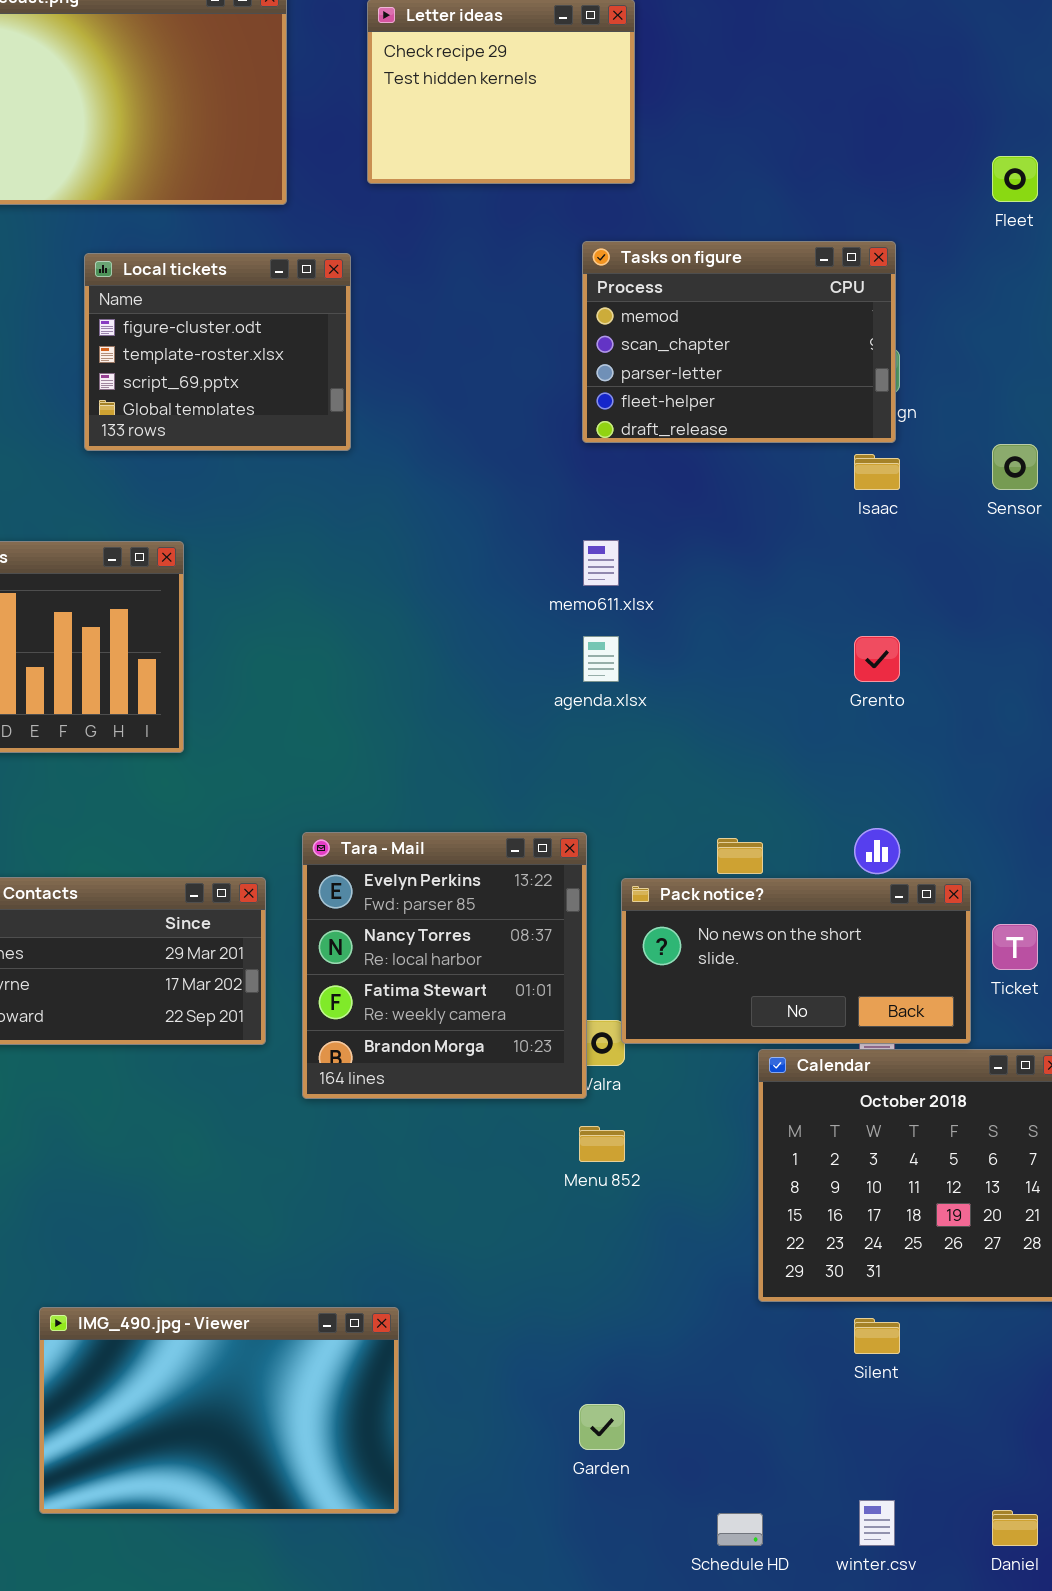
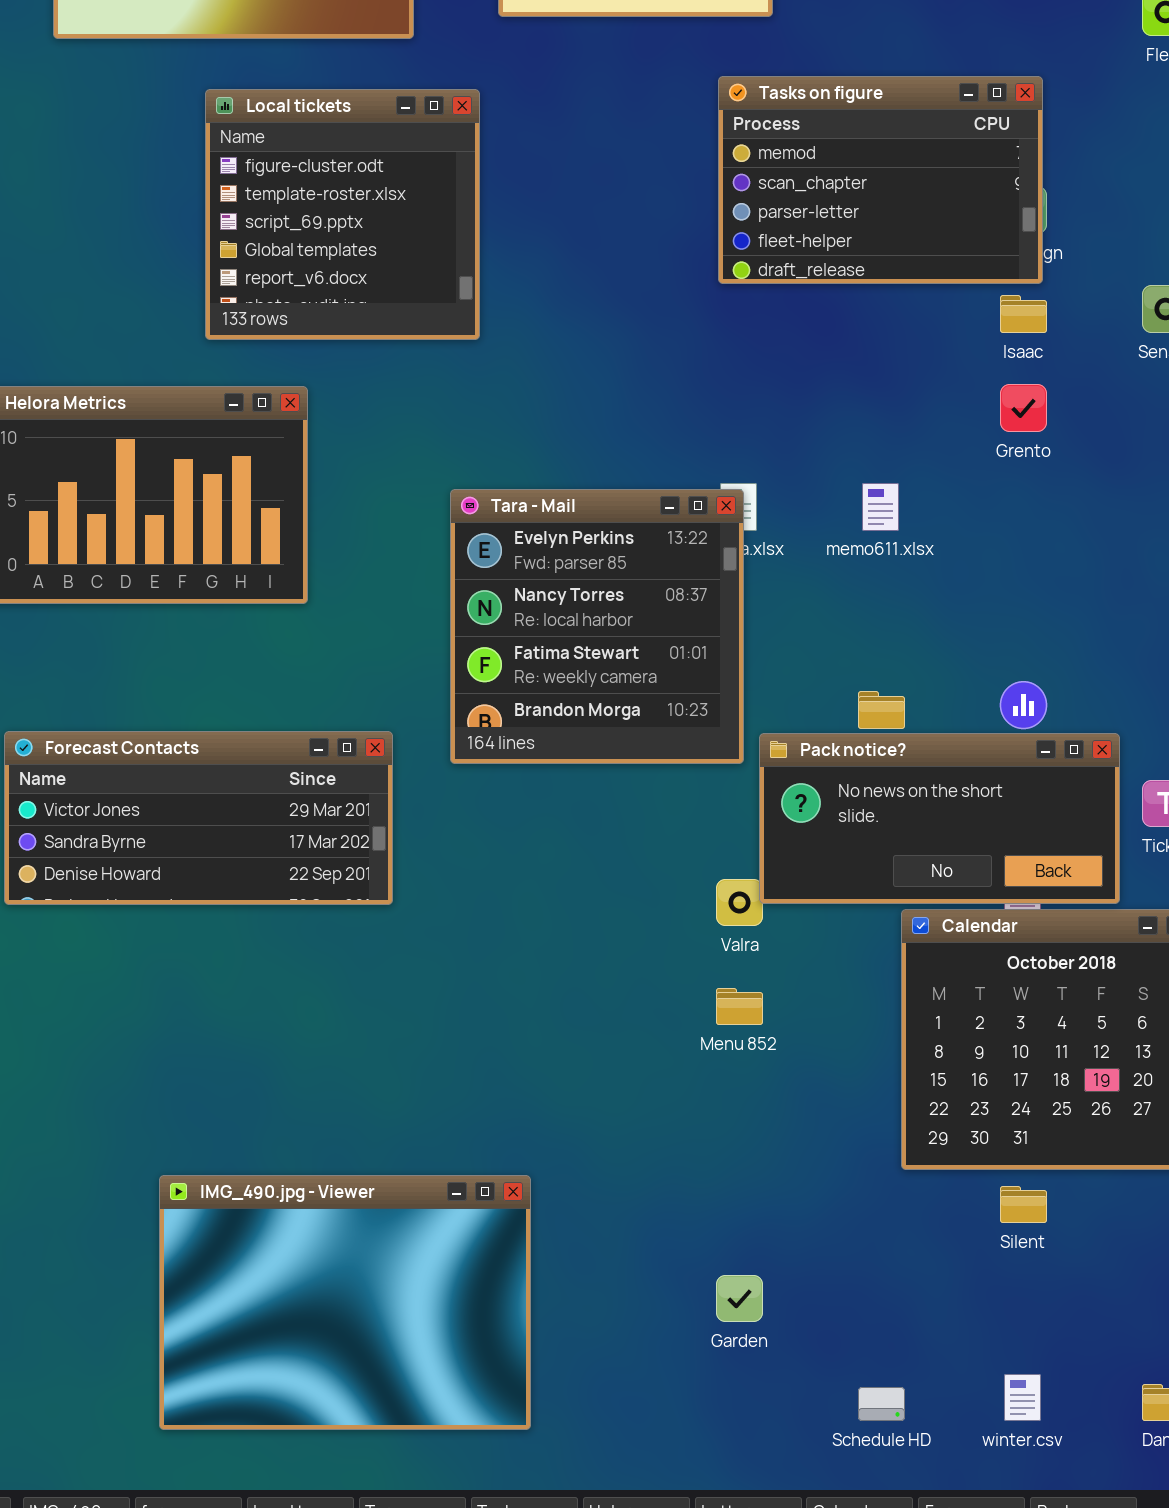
Local tickets: [84,253,351,451] -> [205,89,480,340], resized
memo611.xlsx: [583,540,619,586] -> [862,483,899,531], moved
Grento: [854,636,900,682] -> [1000,384,1047,432], moved
Tara - Mail: [302,832,587,1099] -> [450,489,744,764], moved
IMG_490.jpg - Viewer: [39,1307,399,1514] -> [159,1175,531,1430], resized

